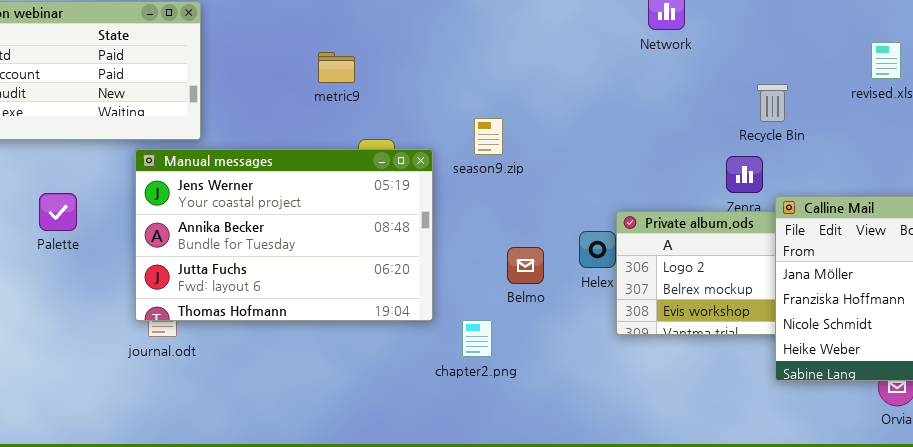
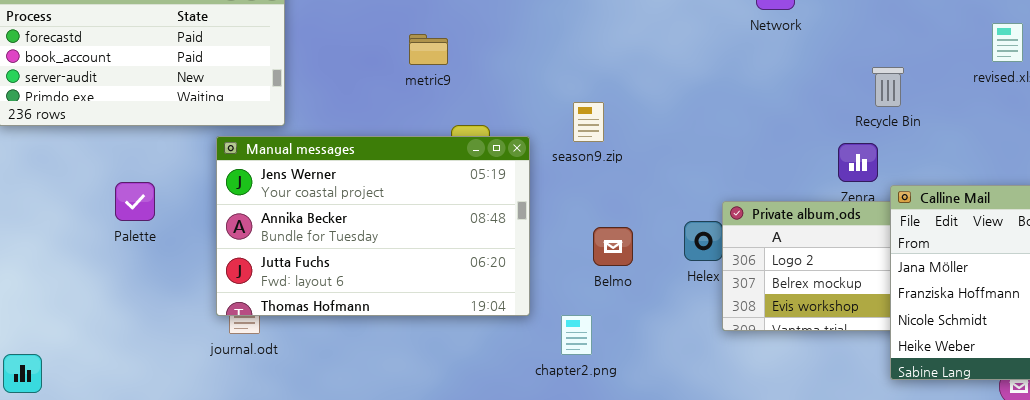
Belmo: [507,247,544,284] -> [593,227,633,266], moved

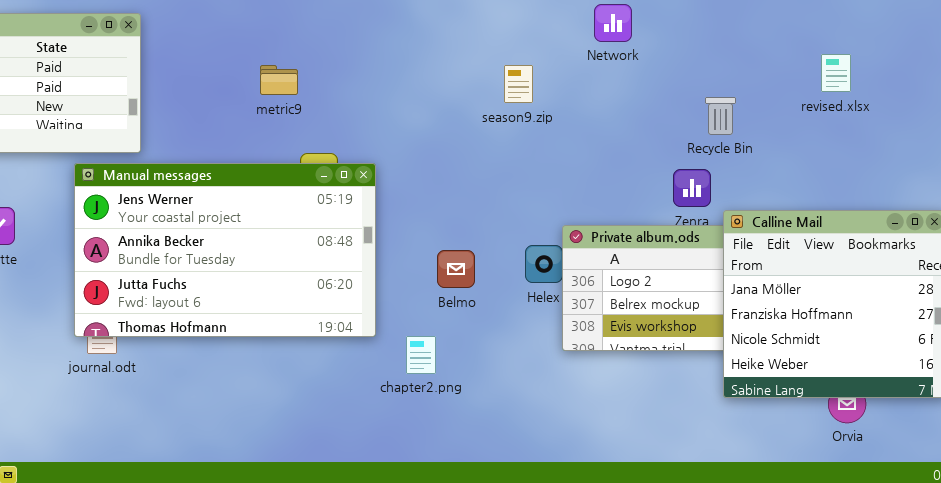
season9.zip: [573,102,604,142] -> [504,65,533,103], moved

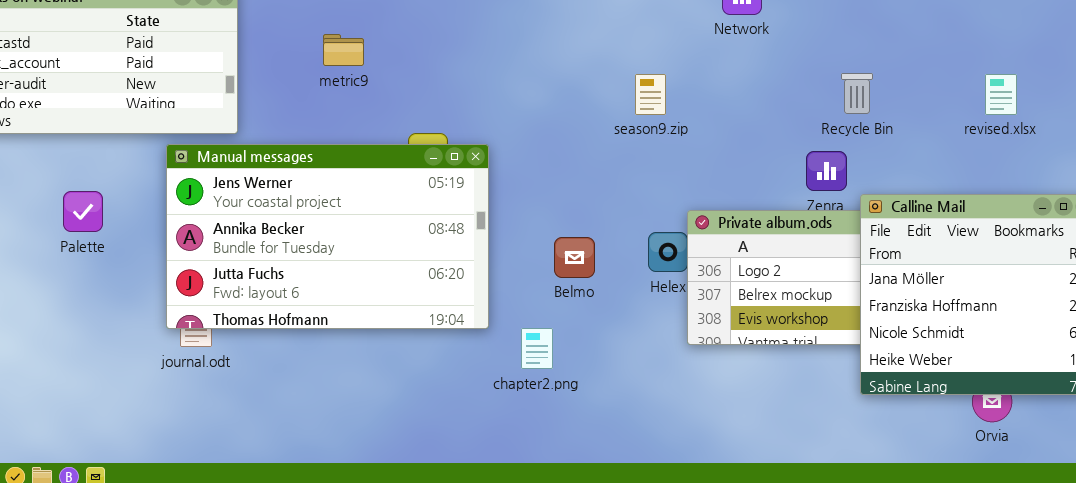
revised.xlsx: [821,54,851,92] -> [985,74,1017,115], moved
metric9: [260,65,298,95] -> [323,34,364,66], moved
season9.zip: [504,65,533,103] -> [635,74,666,115], moved

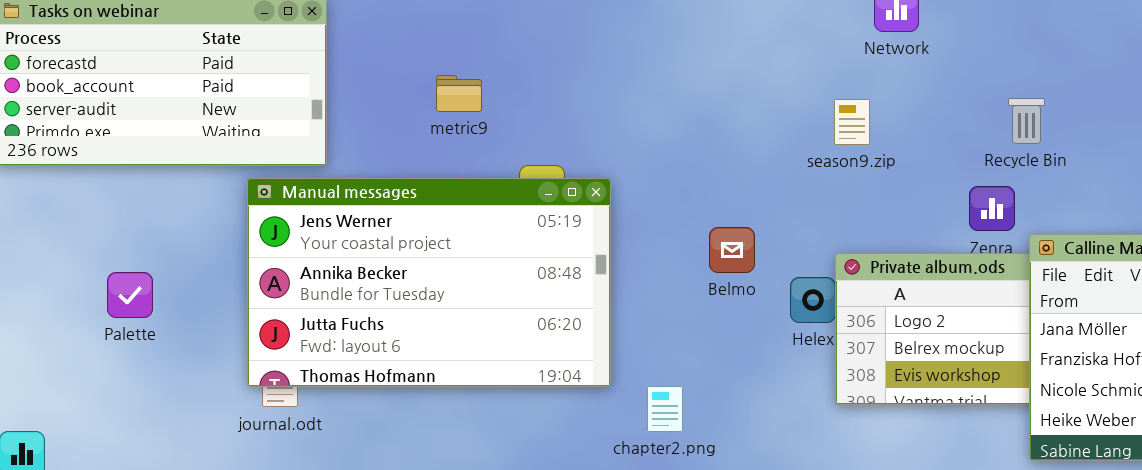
metric9: [323,34,364,66] -> [436,75,482,112], moved
season9.zip: [635,74,666,115] -> [834,99,870,145], moved
Palette: [63,191,103,232] -> [107,272,153,318], moved
Belmo: [554,237,595,278] -> [709,227,755,273], moved

